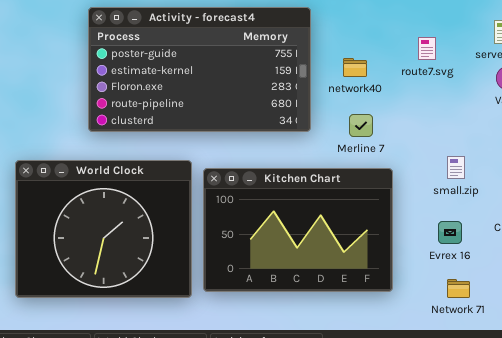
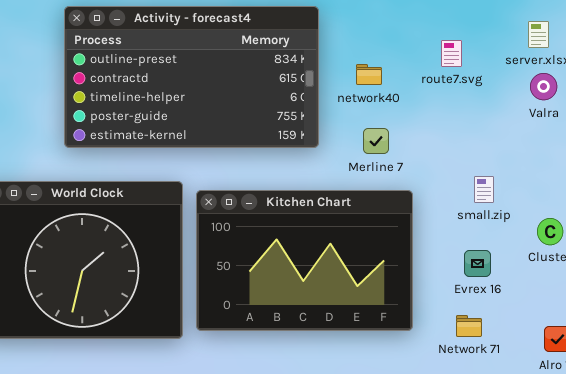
Activity - forecast4: [88,7,311,132] -> [64,6,319,148], scrolled up 3 rows
Network 71: [447,279,470,298] -> [456,315,482,337], moved

